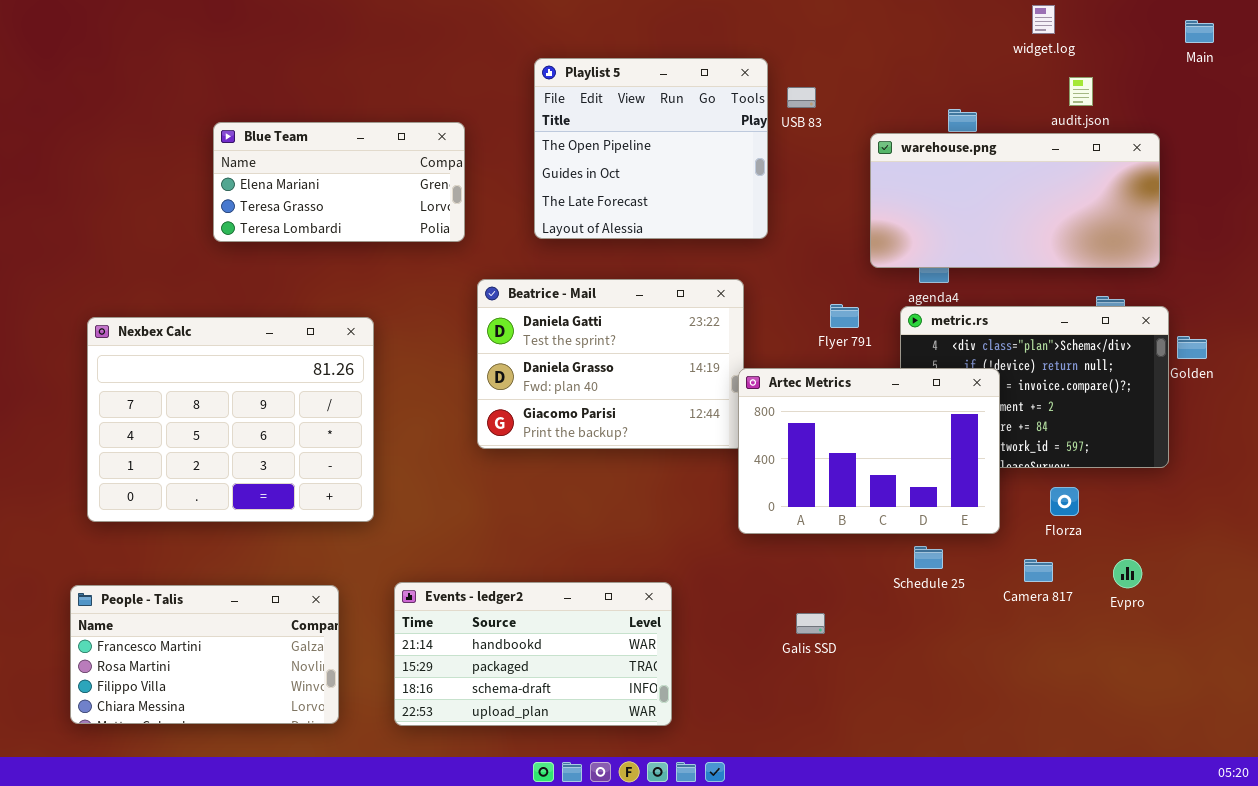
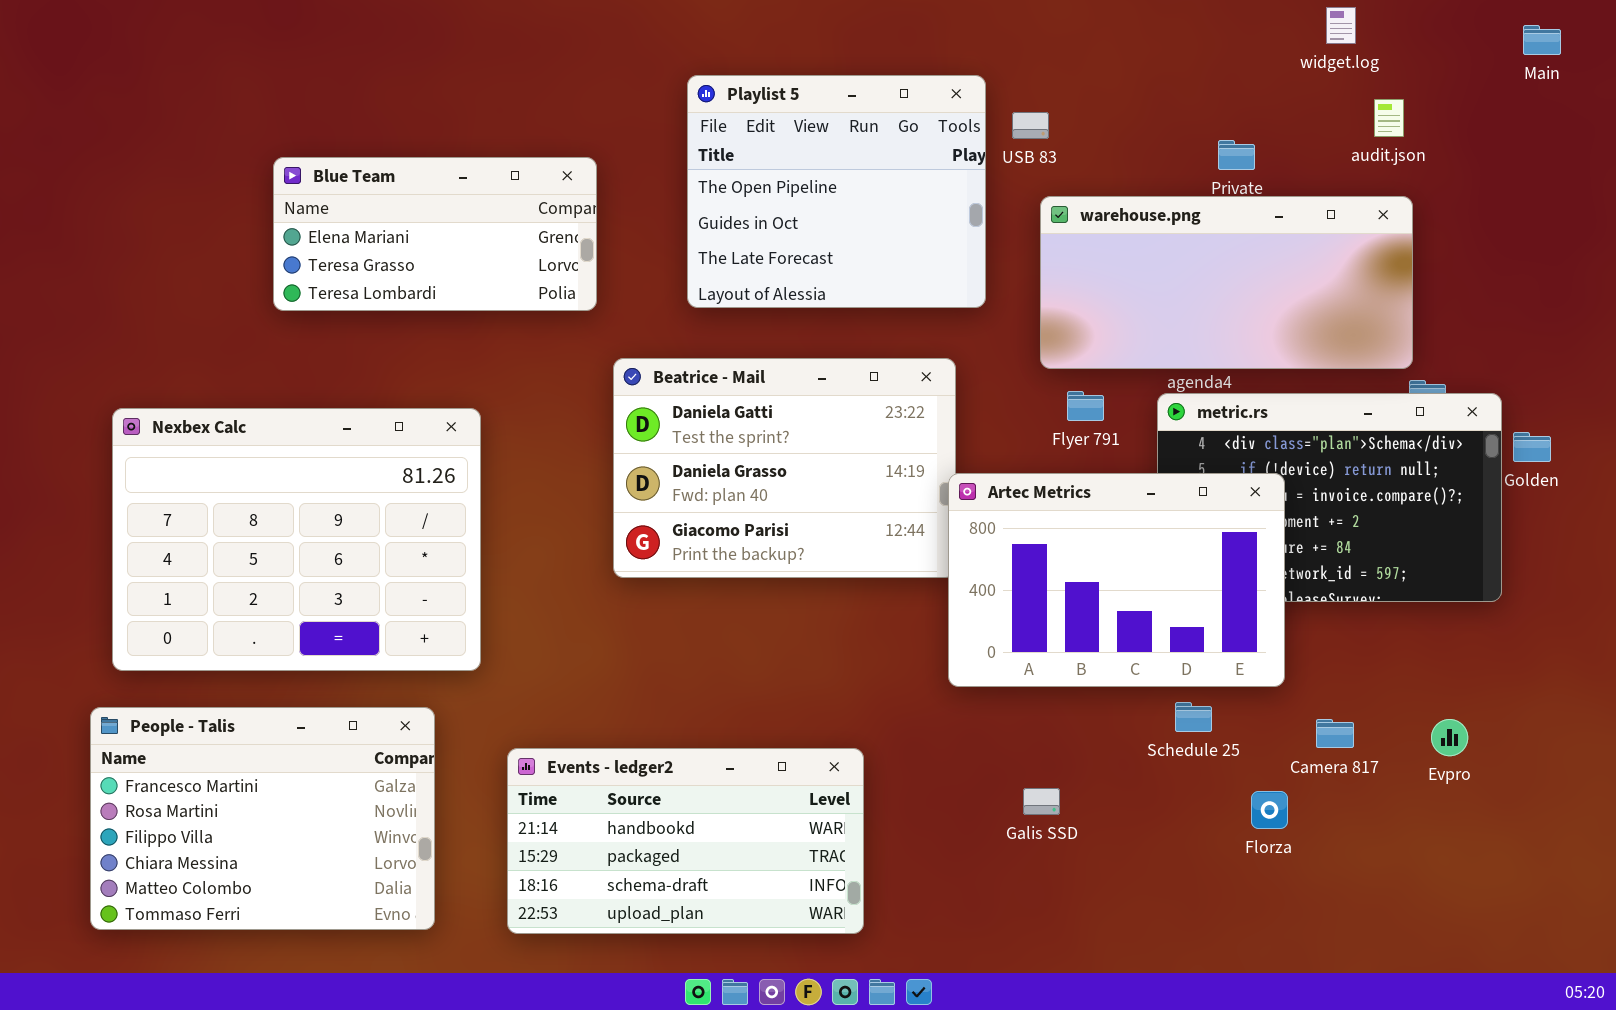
warehouse.png: [870,133,1160,268] -> [1040,196,1413,369], moved
Florza: [1050,487,1079,516] -> [1251,791,1288,829], moved
People - Talis: [70,585,339,724] -> [90,707,435,930], resized

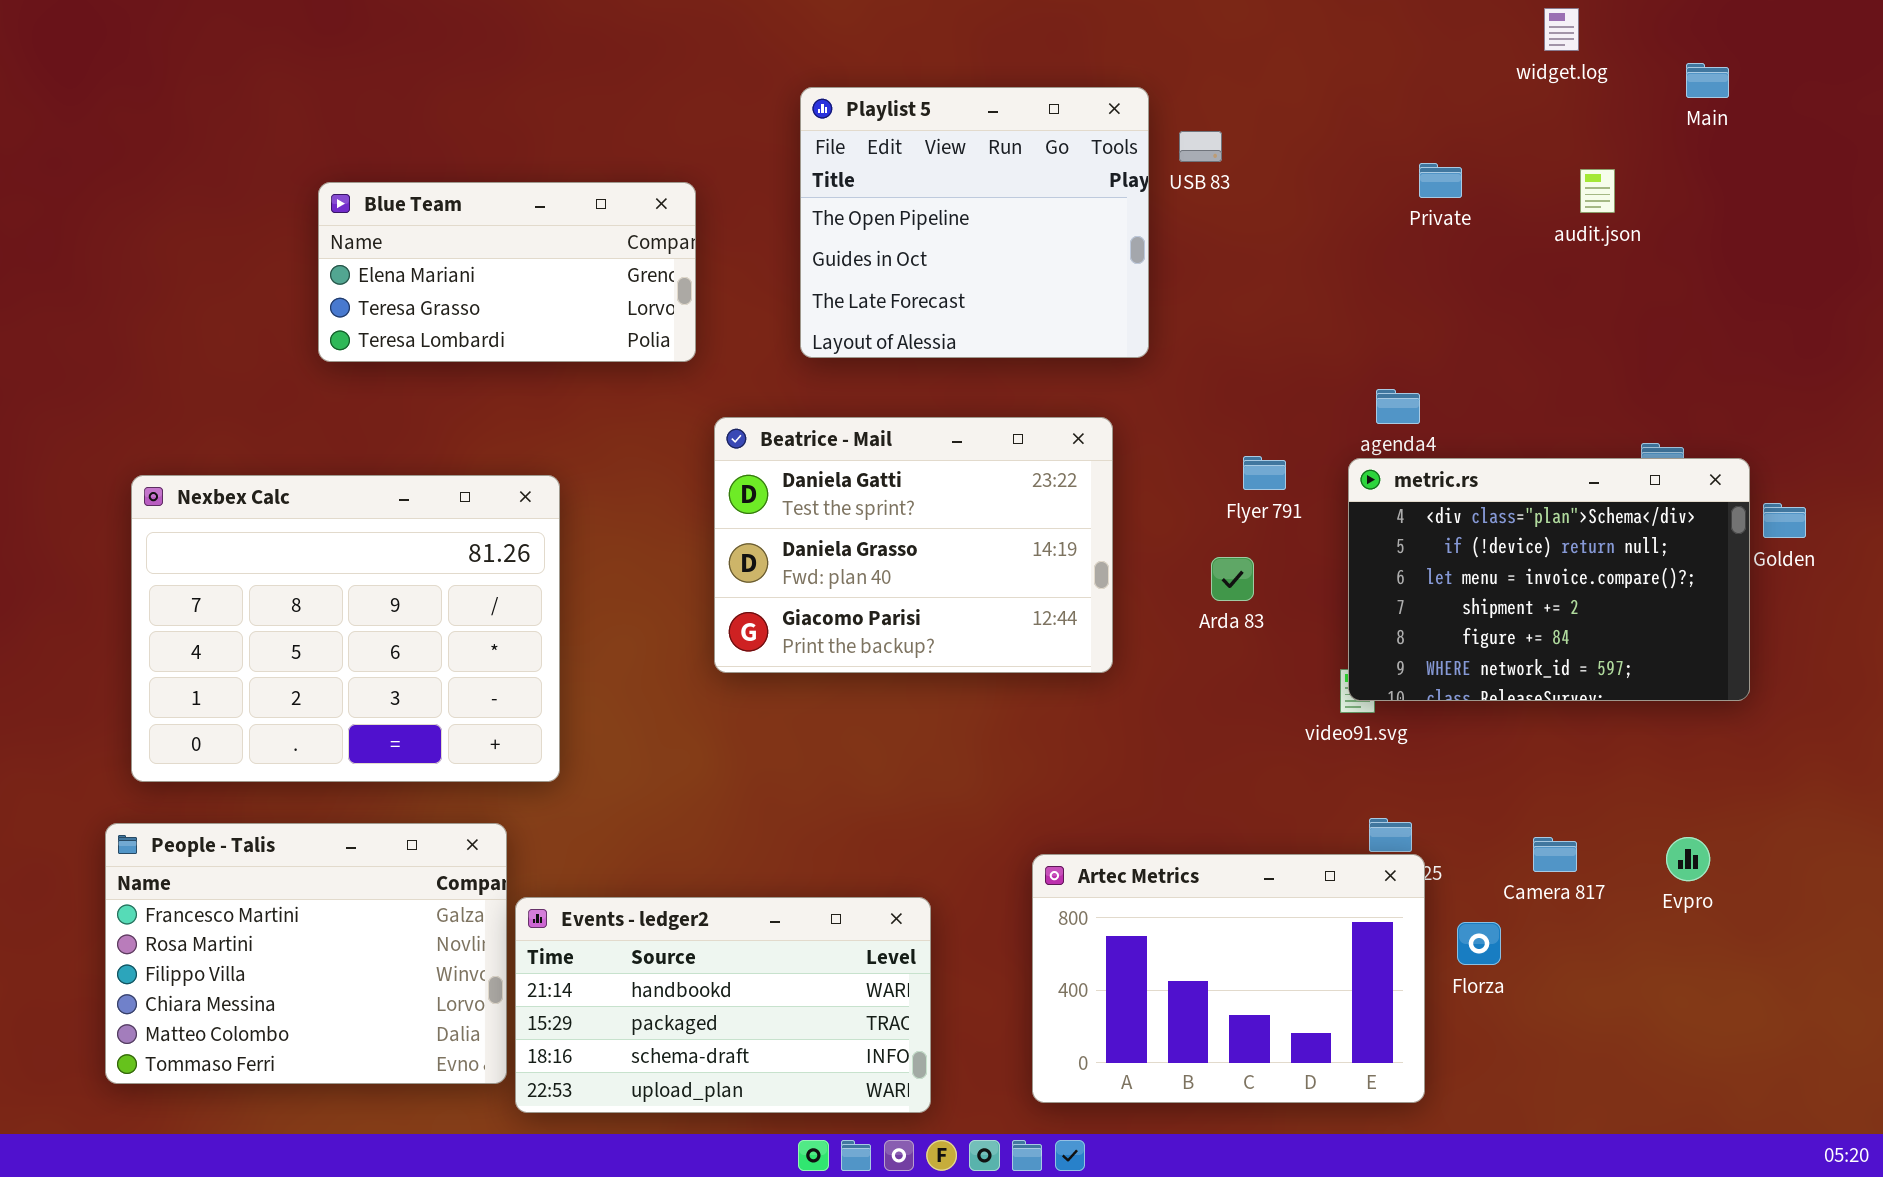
Main: [1523,25,1561,55] -> [1686,63,1729,98], moved
audit.json: [1374,99,1404,137] -> [1580,169,1615,213], moved
warehouse.png: [1040,196,1413,369] -> none, closed
Artec Metrics: [948,473,1285,687] -> [1032,854,1425,1103], moved
Events - ledger2: [507,748,864,934] -> [515,897,931,1113], moved

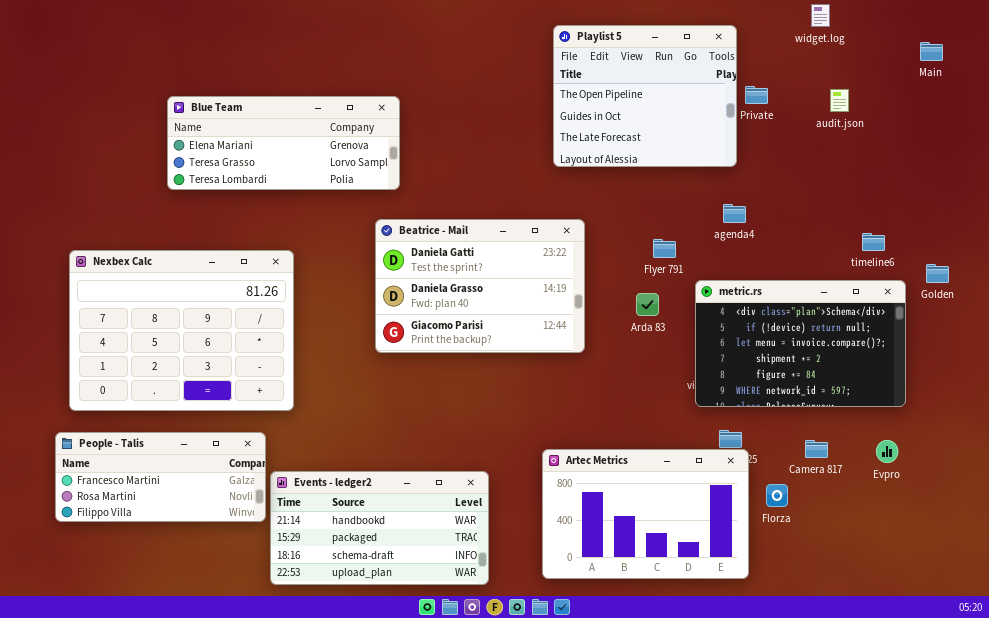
Main: [1686,63,1729,98] -> [920,42,943,61], moved
Playlist 5: [800,87,1149,358] -> [553,25,737,167], moved
Blue Team: [318,182,696,362] -> [167,96,400,190], resized
metric.rs: [1348,458,1750,701] -> [695,280,906,407], moved
People - Talis: [105,823,507,1084] -> [55,432,266,522], resized

